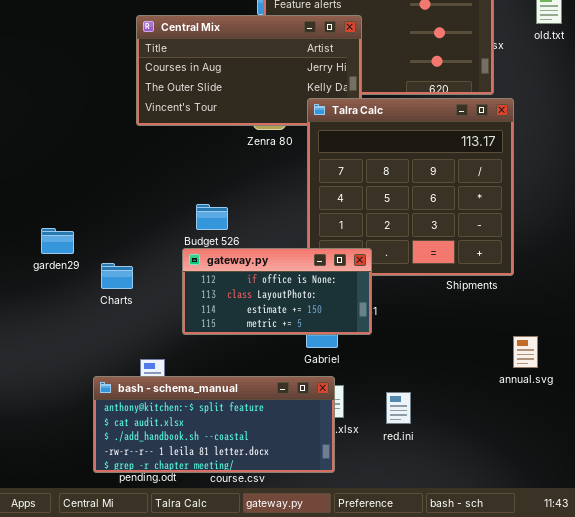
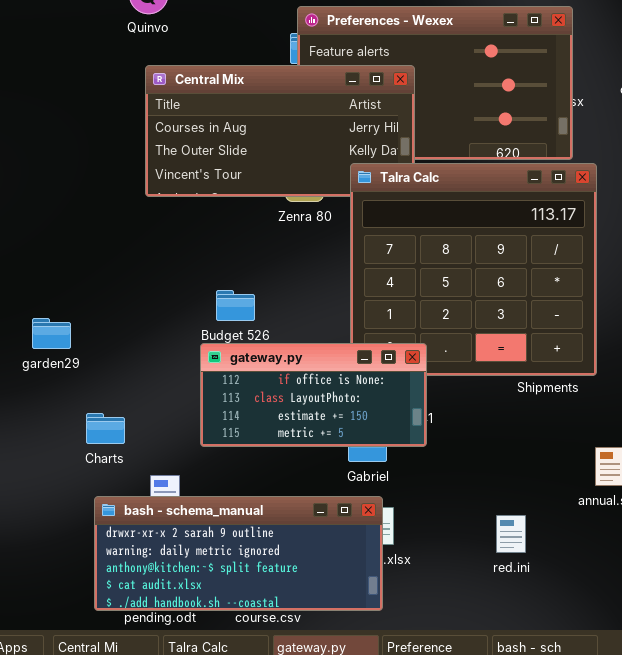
Charts: [101,263,133,289] -> [86,413,125,444], moved
bash - schema_manual: [93,376,335,473] -> [94,496,383,611], scrolled up 2 rows
red.ini: [386,392,411,424] -> [496,515,526,553], moved

